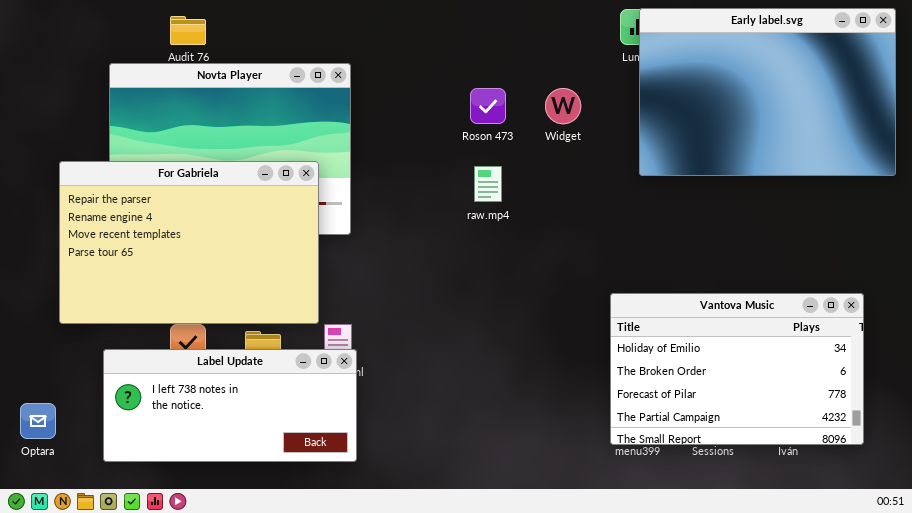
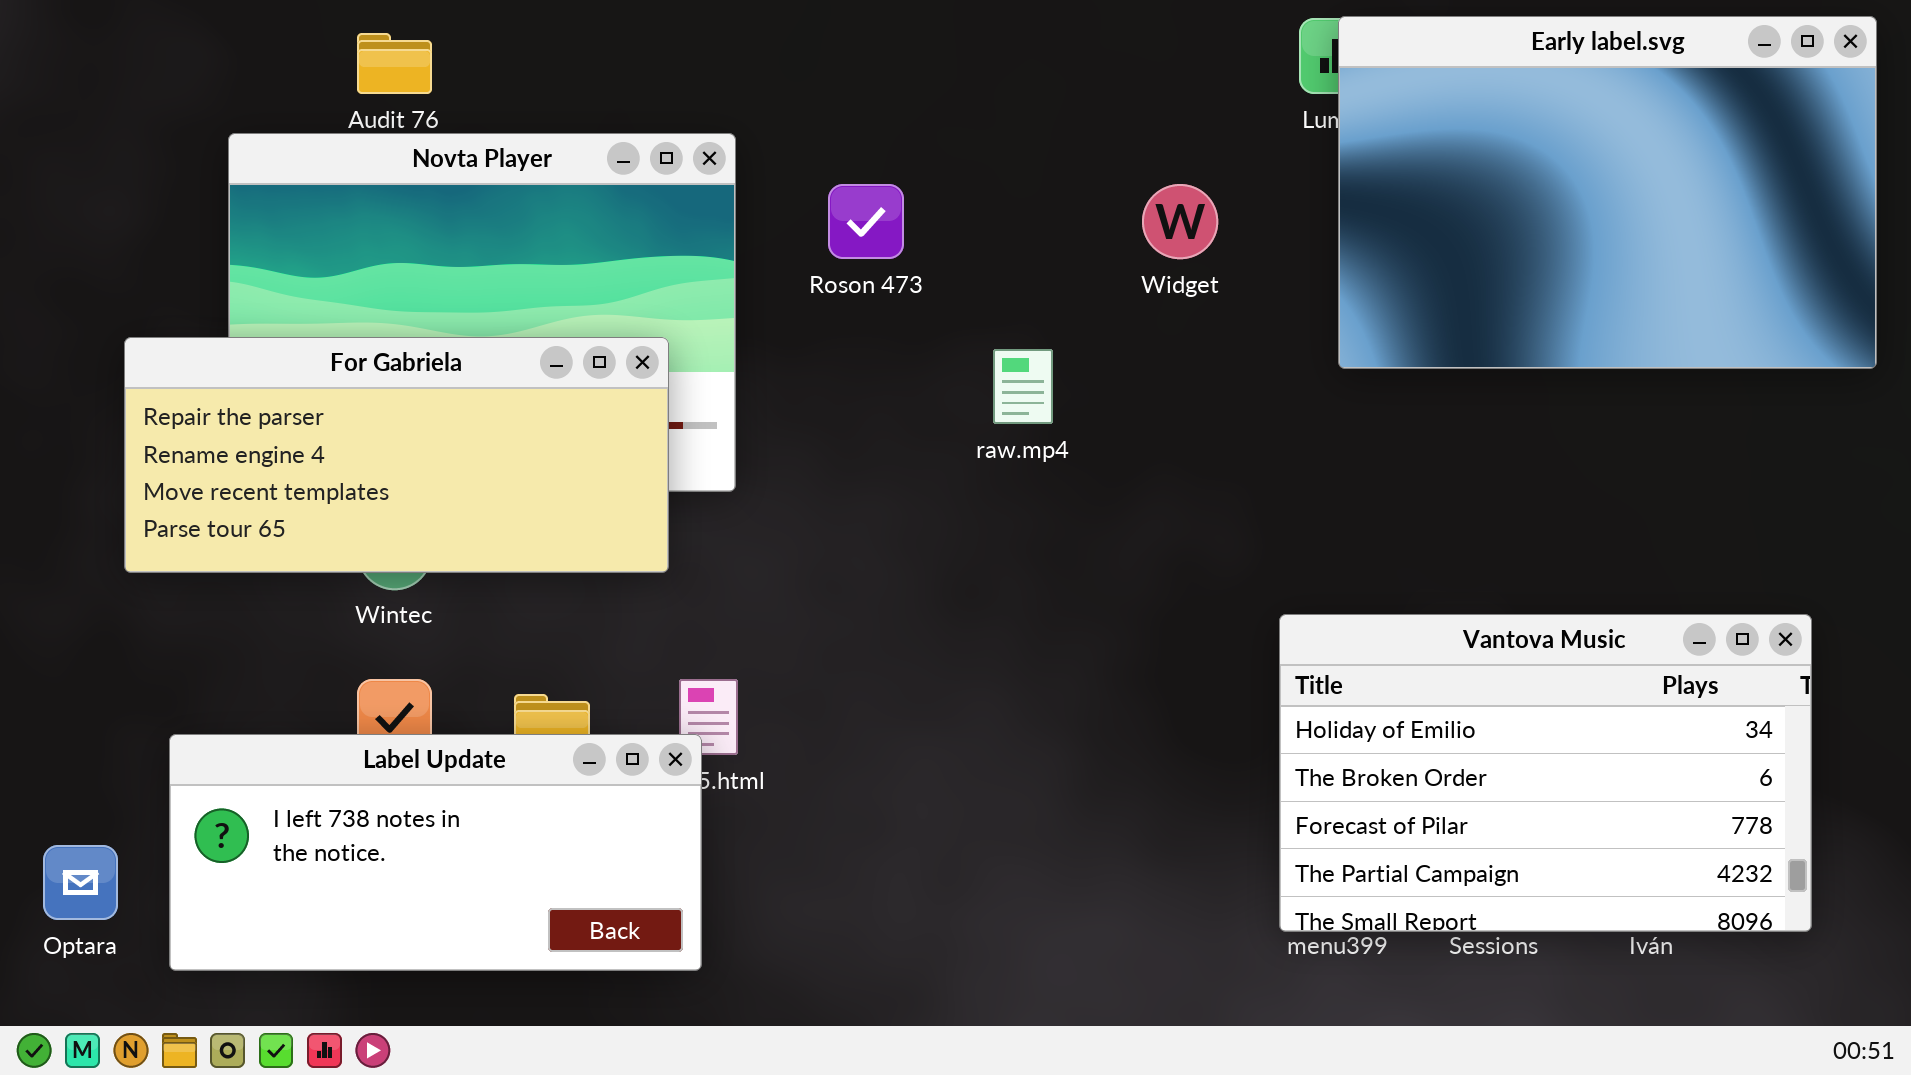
Roson 473: [470,88,506,124] -> [828,184,904,259], moved
For Gabriela: [59,161,319,324] -> [124,337,669,573], resized
Label Update: [103,349,357,462] -> [169,734,702,971], moved

